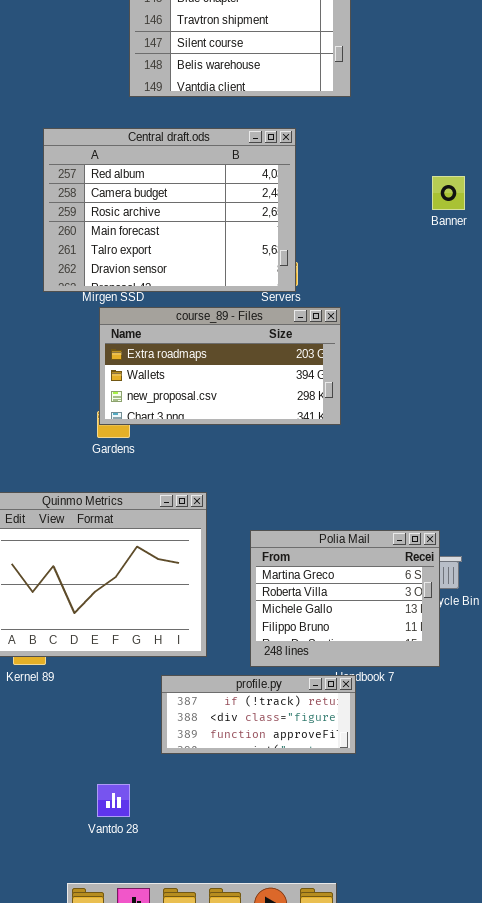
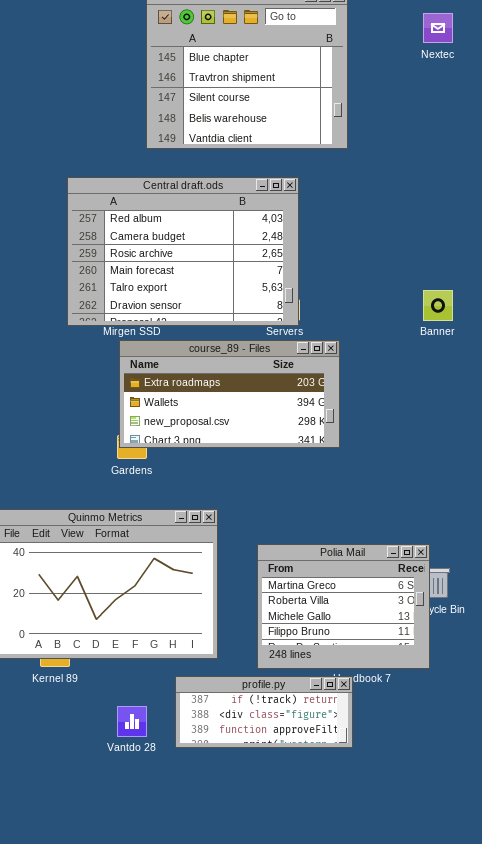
Banner: [432,176,465,210] -> [423,290,453,321], moved
Vantdo 28: [97,784,130,817] -> [117,706,147,737], moved

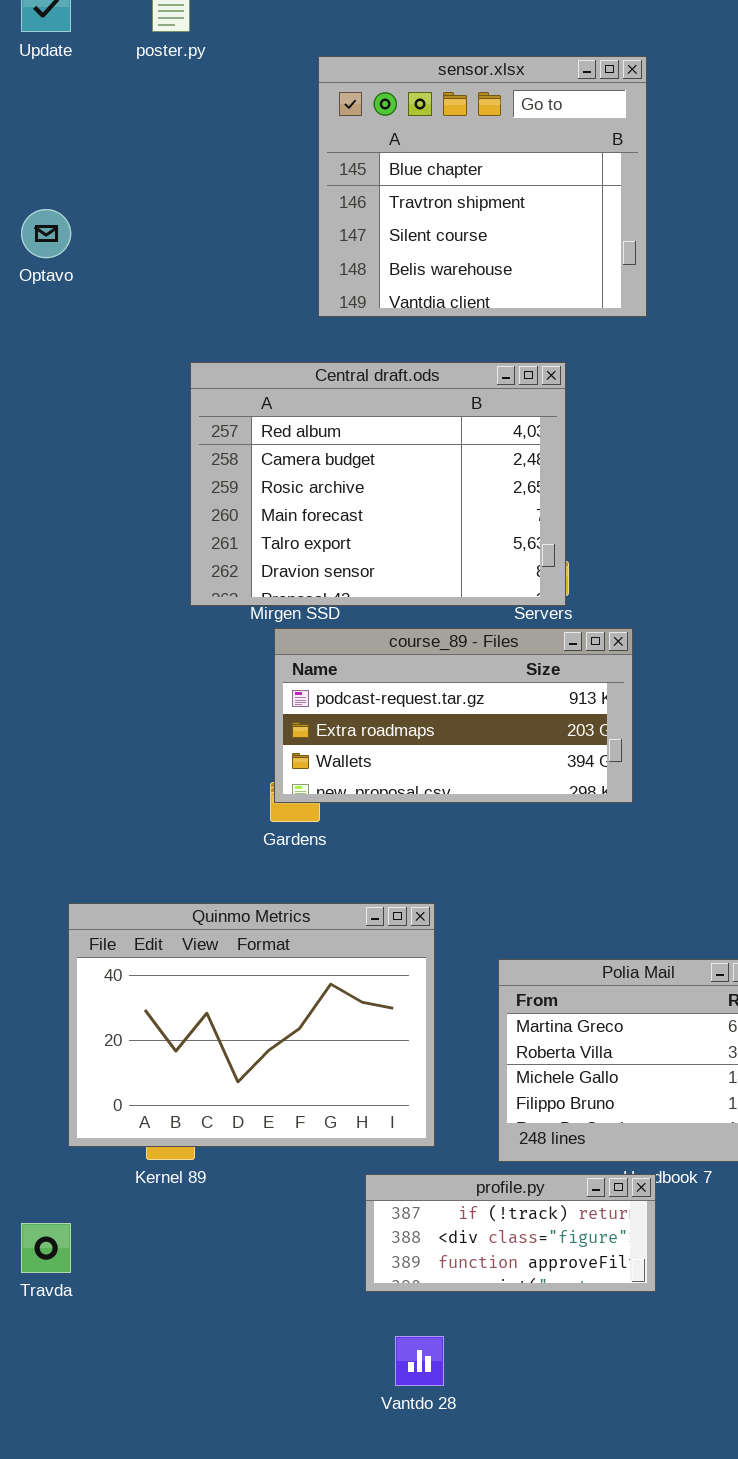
course_89 - Files: [119,340,340,448] -> [274,628,633,803], scrolled up 1 row
Vantdo 28: [117,706,147,737] -> [395,1336,444,1386], moved

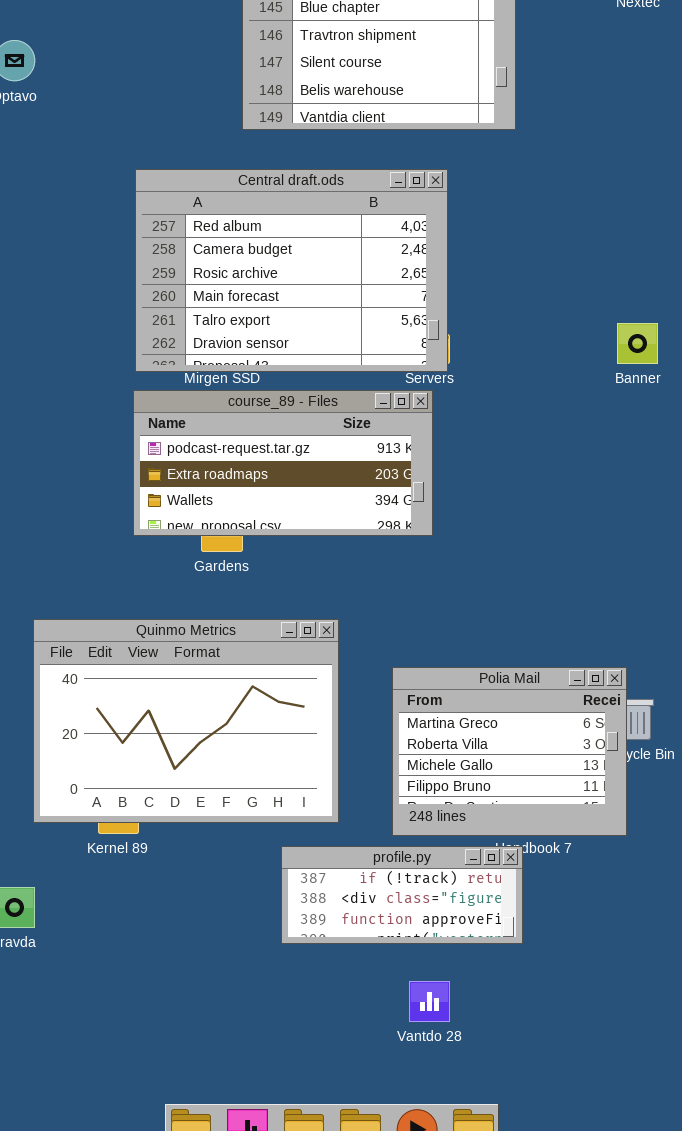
course_89 - Files: [274,628,633,803] -> [133,390,433,536], moved
Vantdo 28: [395,1336,444,1386] -> [409,981,450,1022], moved

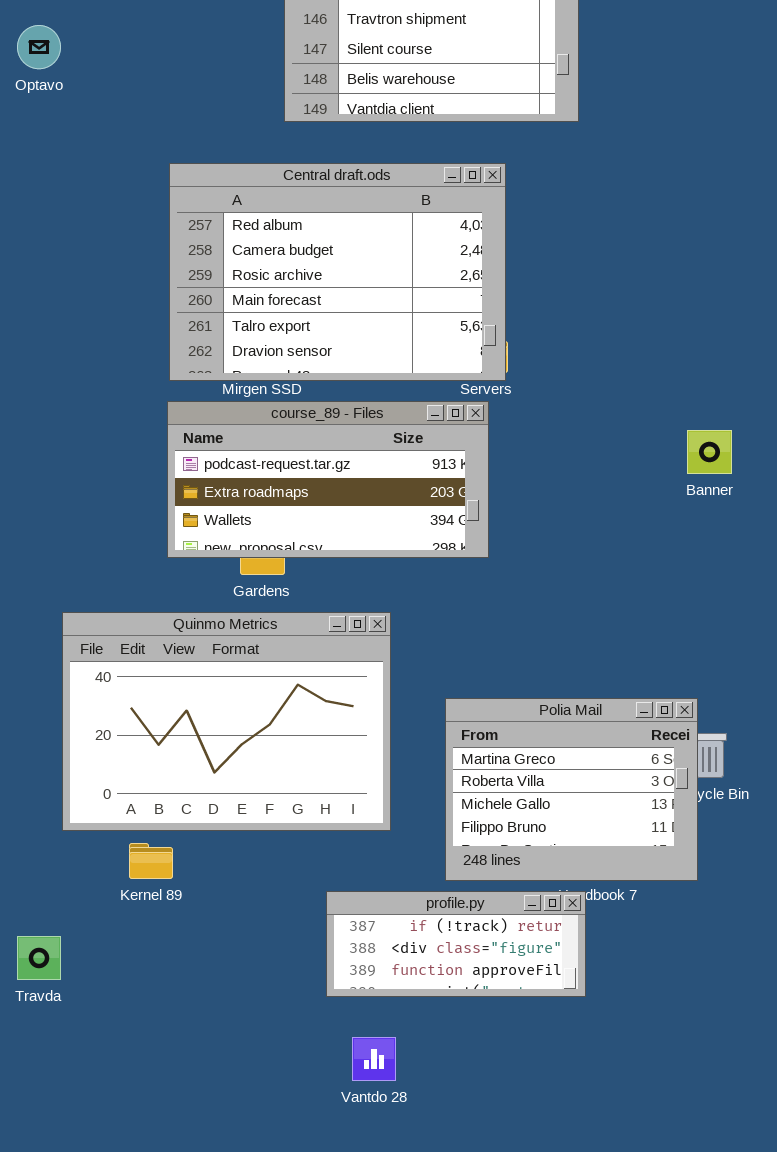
Banner: [617,323,658,364] -> [687,430,732,474], moved
Quinmo Metrics: [33,619,339,823] -> [62,612,391,831], moved
Vantdo 28: [409,981,450,1022] -> [352,1037,396,1081], moved

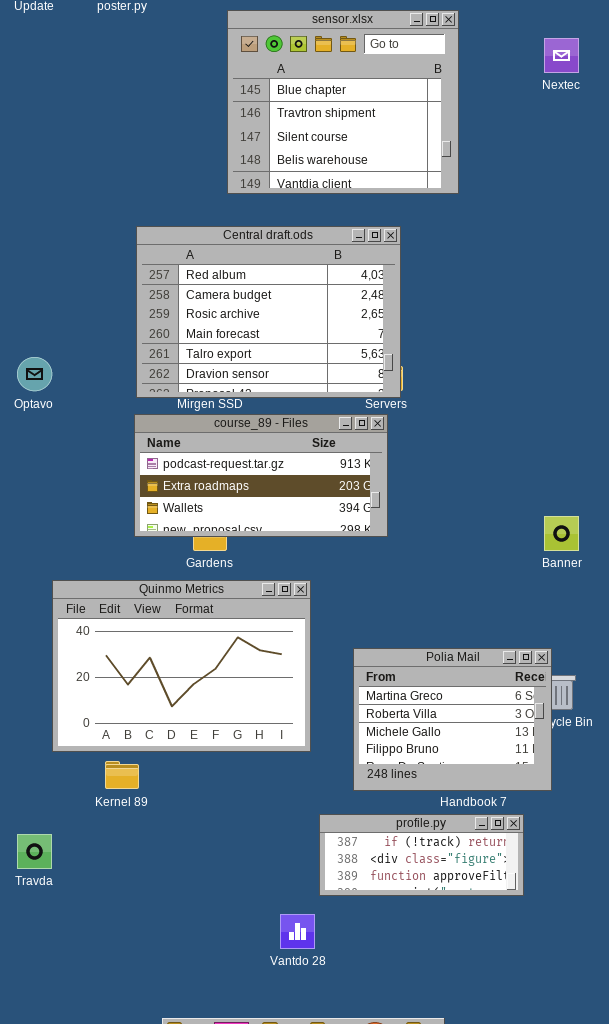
Optavo: [17,25,61,69] -> [17,357,52,391], moved
Banner: [687,430,732,474] -> [544,516,579,551], moved
profile.py: [326,891,586,997] -> [319,814,524,896], moved

